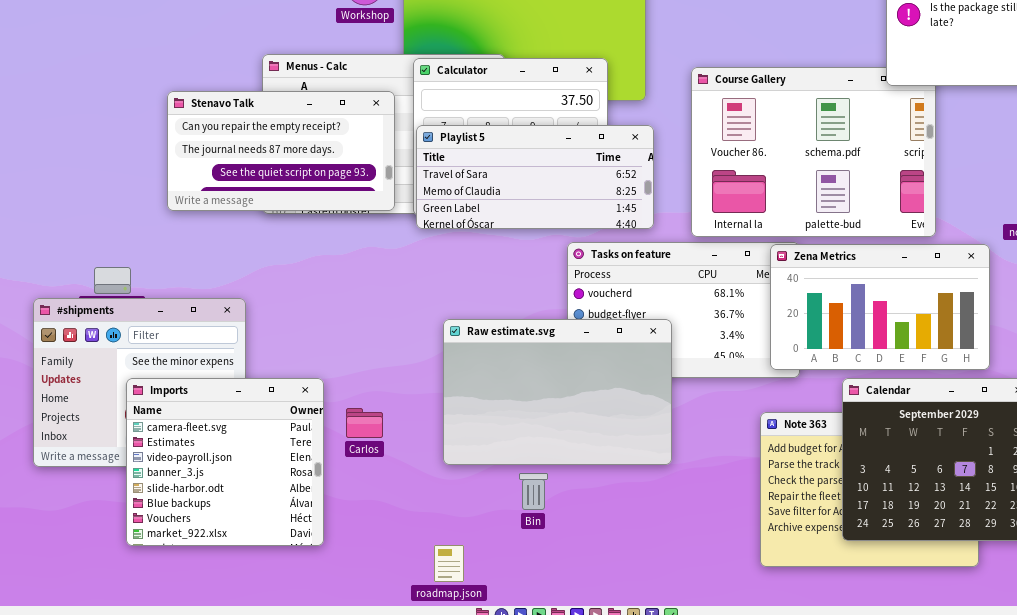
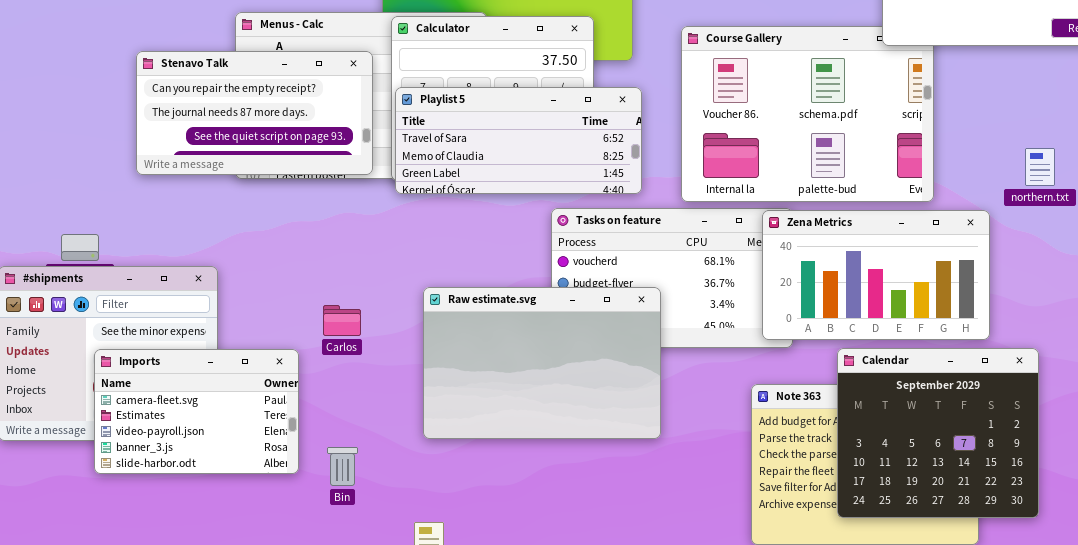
Imports: [126,378,324,546] -> [94,349,299,474], resized
Carlos: [346,408,383,438] -> [323,305,361,336], moved
Bin: [519,473,548,510] -> [327,447,358,486], moved

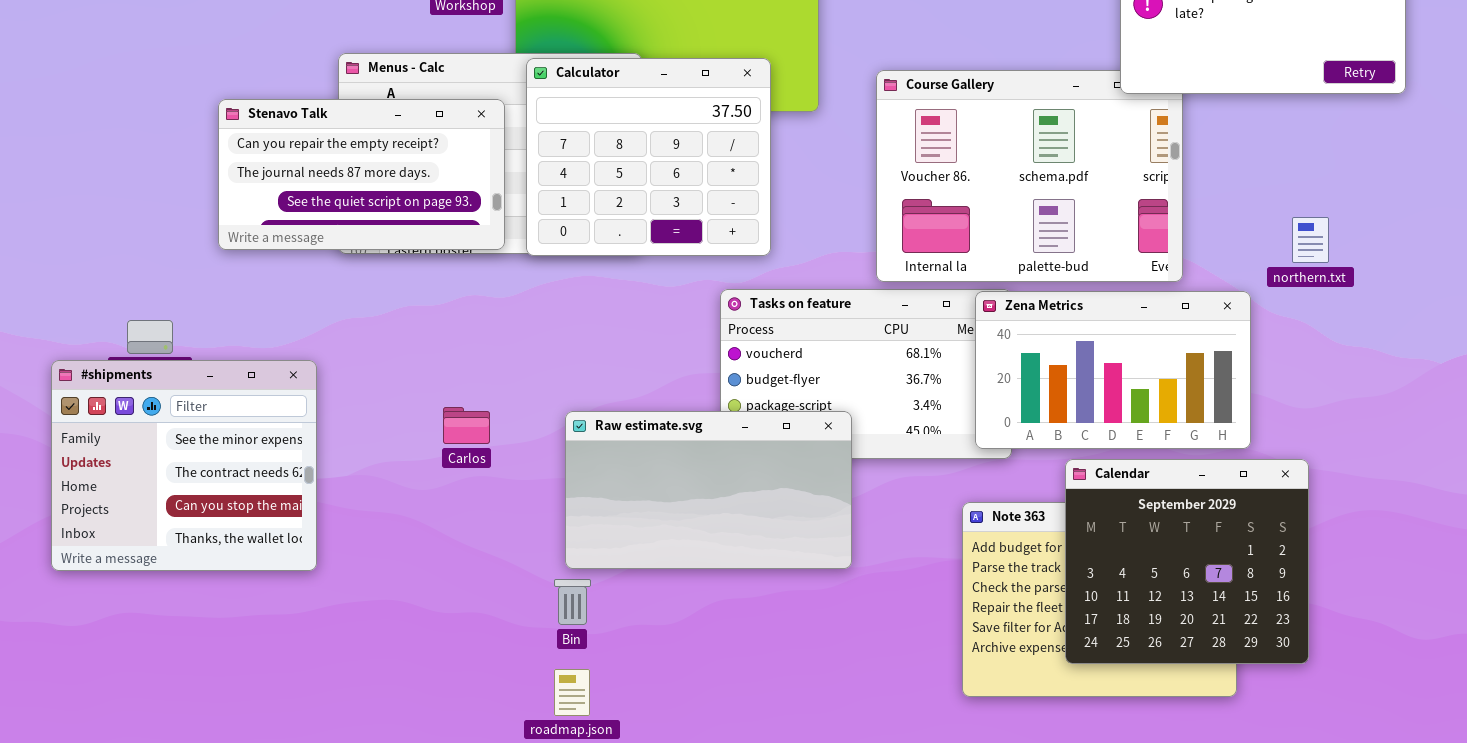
Playlist 5: [395,87,642,194] -> none, closed
Raw estimate.svg: [423,287,661,439] -> [565,411,852,569], resized
Imports: [94,349,299,474] -> none, closed
Bin: [327,447,358,486] -> [554,579,591,625], moved

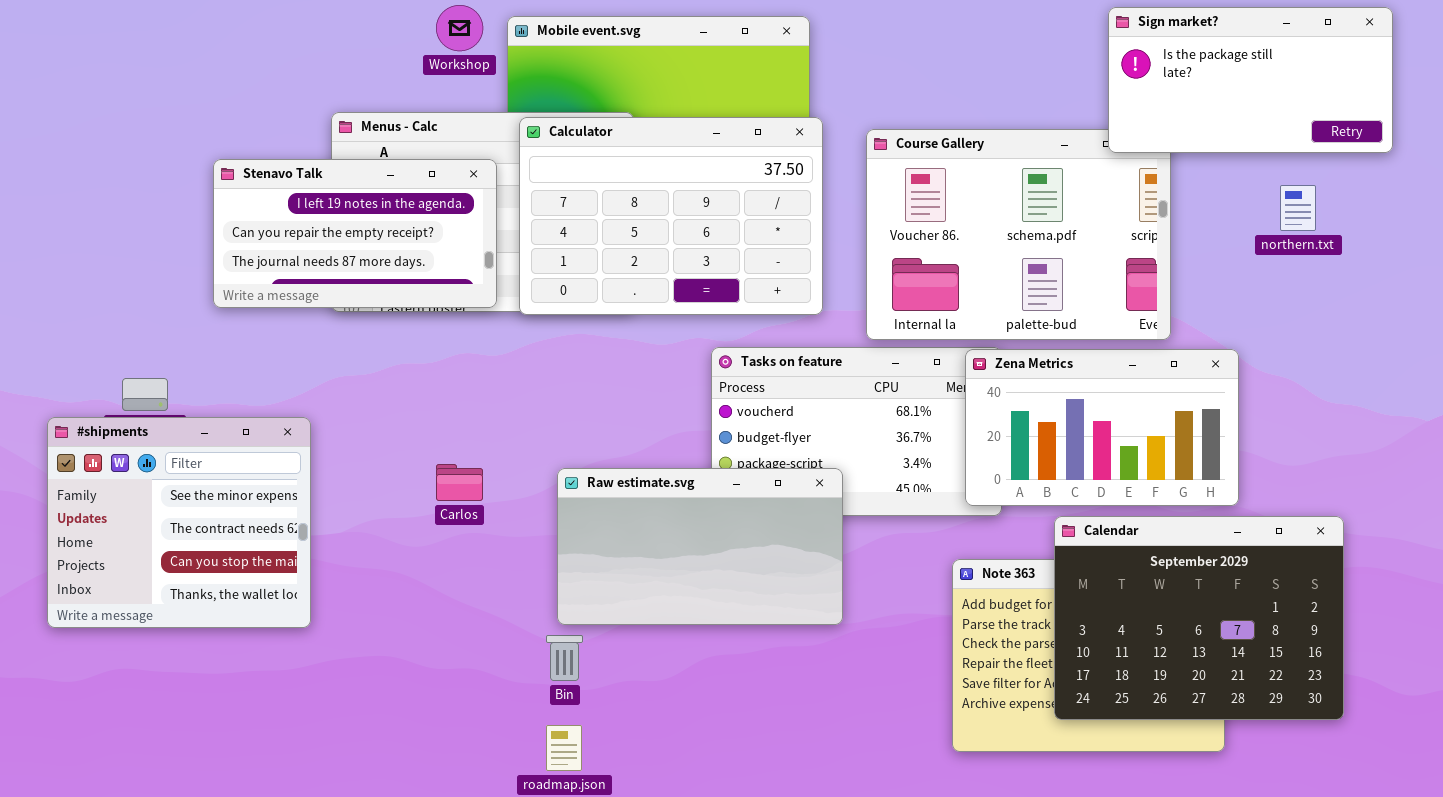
Calculator: [526,58,771,256] -> [519,117,823,315], resized
Stenavo Talk: [218,99,505,250] -> [213,159,497,308], scrolled up 1 row
northern.txt: [1292,217,1329,263] -> [1280,185,1316,231], moved
Calendar: [1065,459,1309,664] -> [1054,516,1344,720], resized

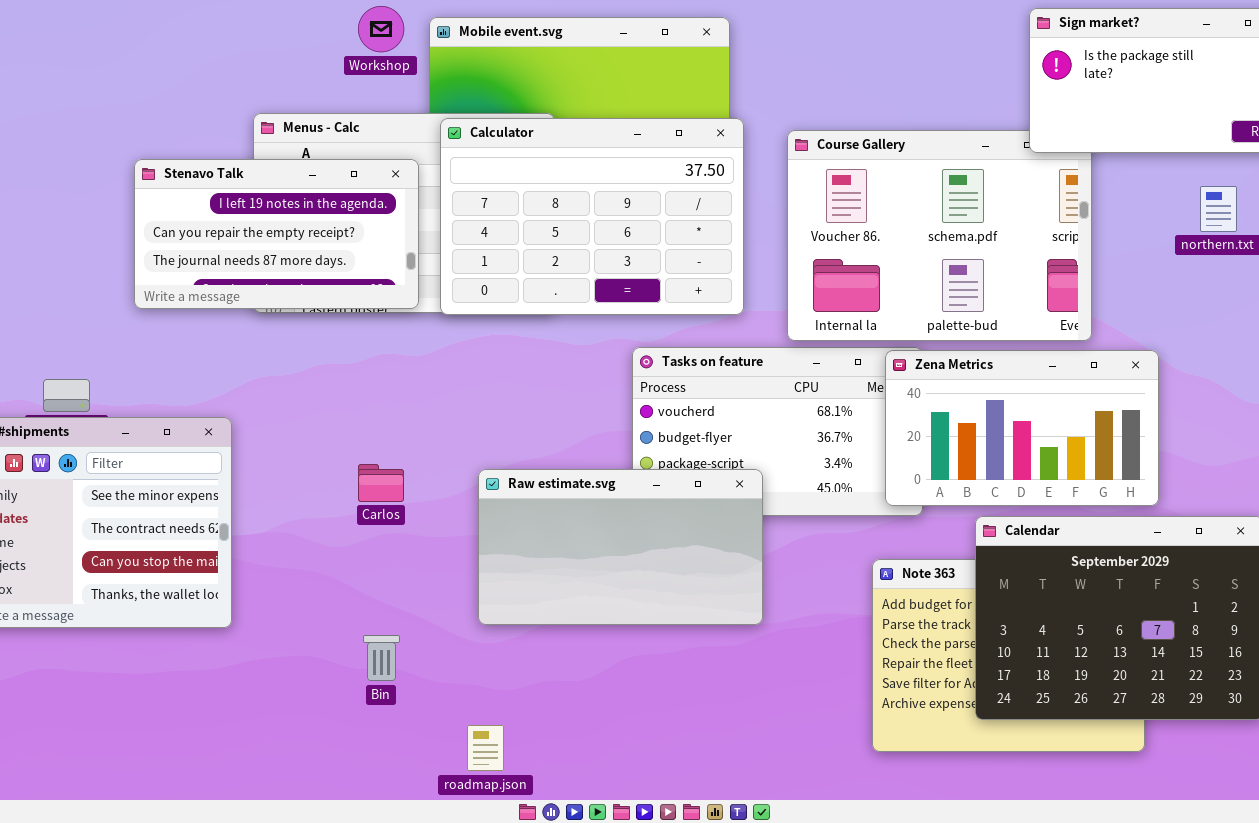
Bin: [546,635,583,681] -> [363,635,400,681], moved

